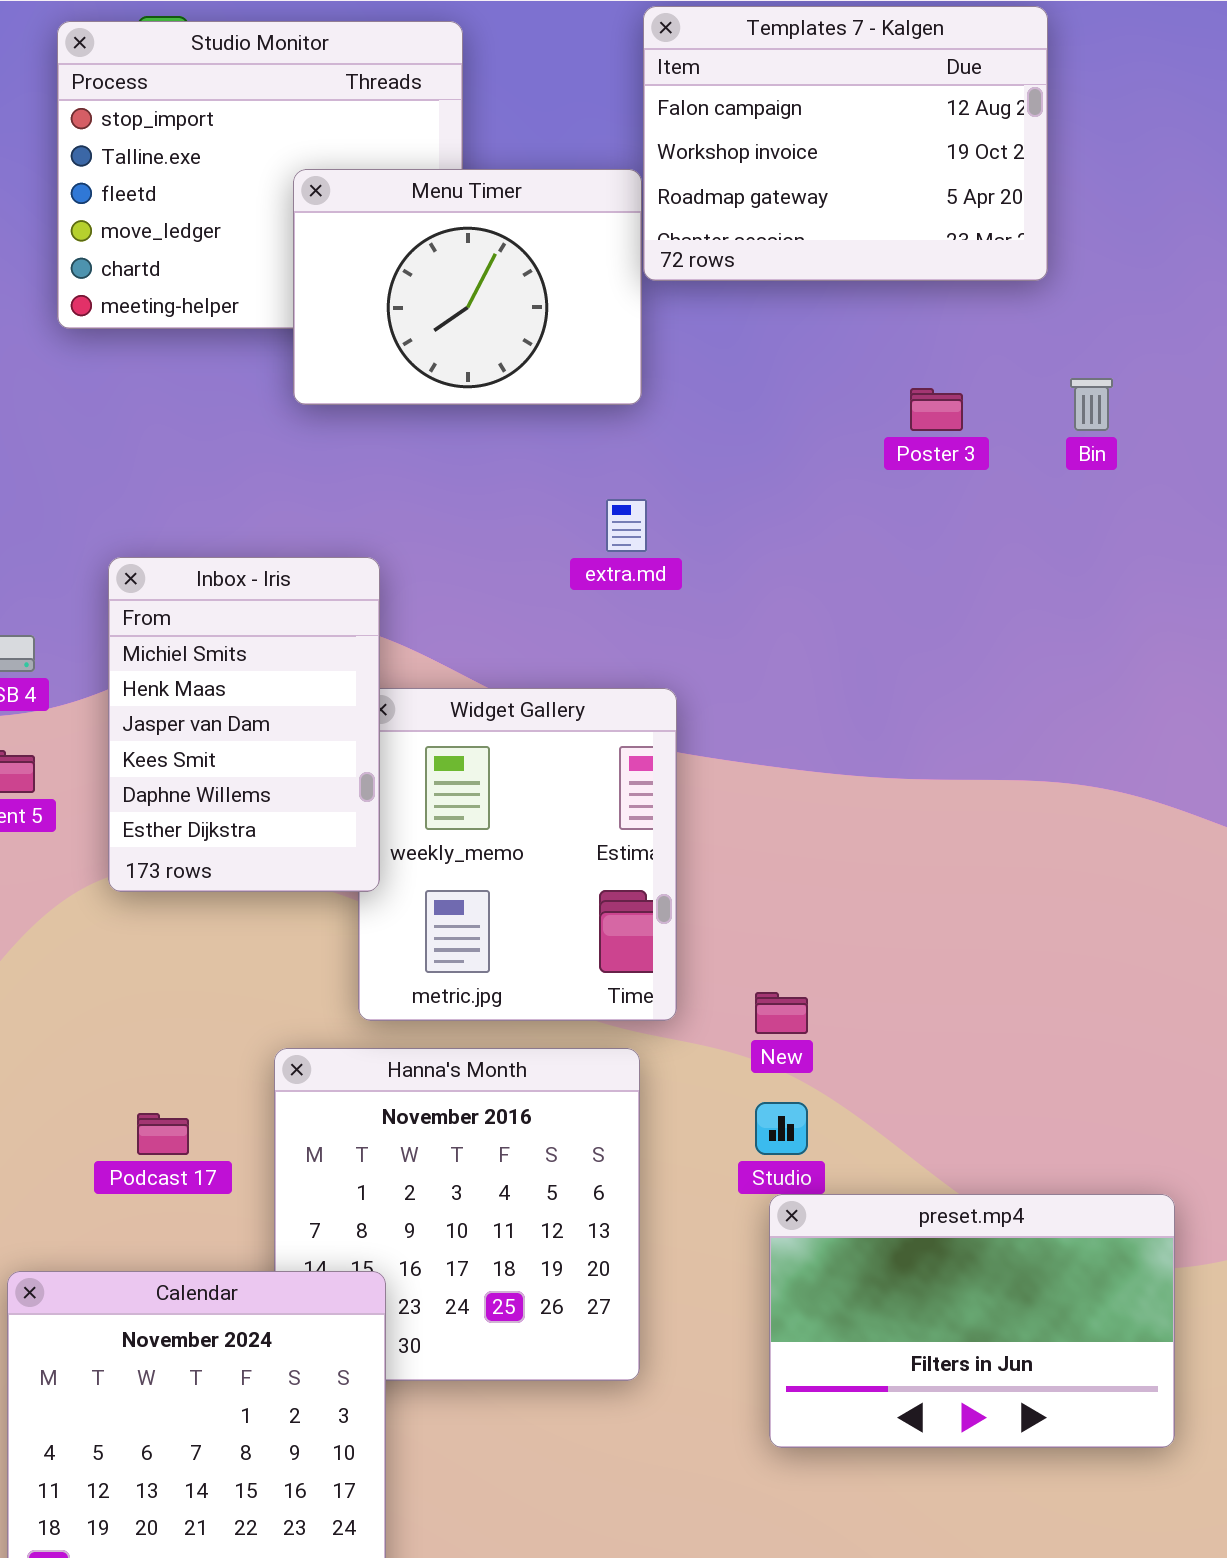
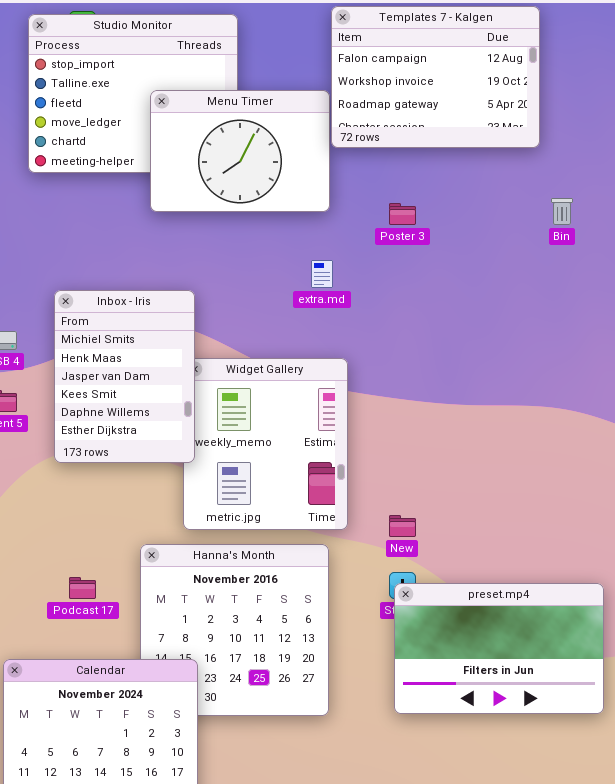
Poster 3: [910,388,963,431] -> [389,203,416,225], moved
preset.mp4: [769,1194,1175,1448] -> [394,583,604,714], moved

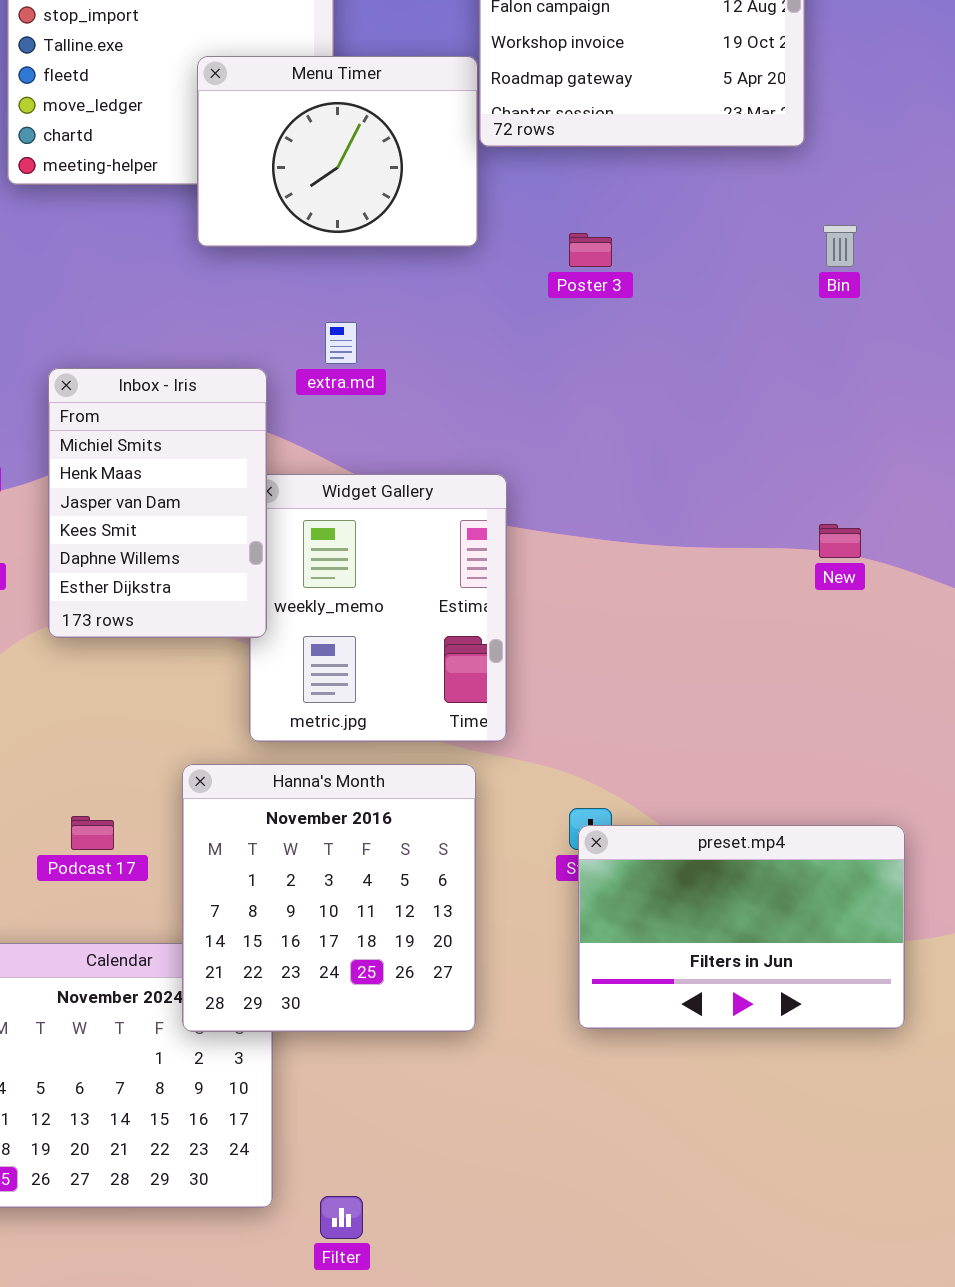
extra.md: [311,260,333,288] -> [325,322,357,364], moved
New: [389,515,416,537] -> [819,524,861,558], moved
Hanna's Month: [140,544,329,716] -> [182,764,476,1032], raised

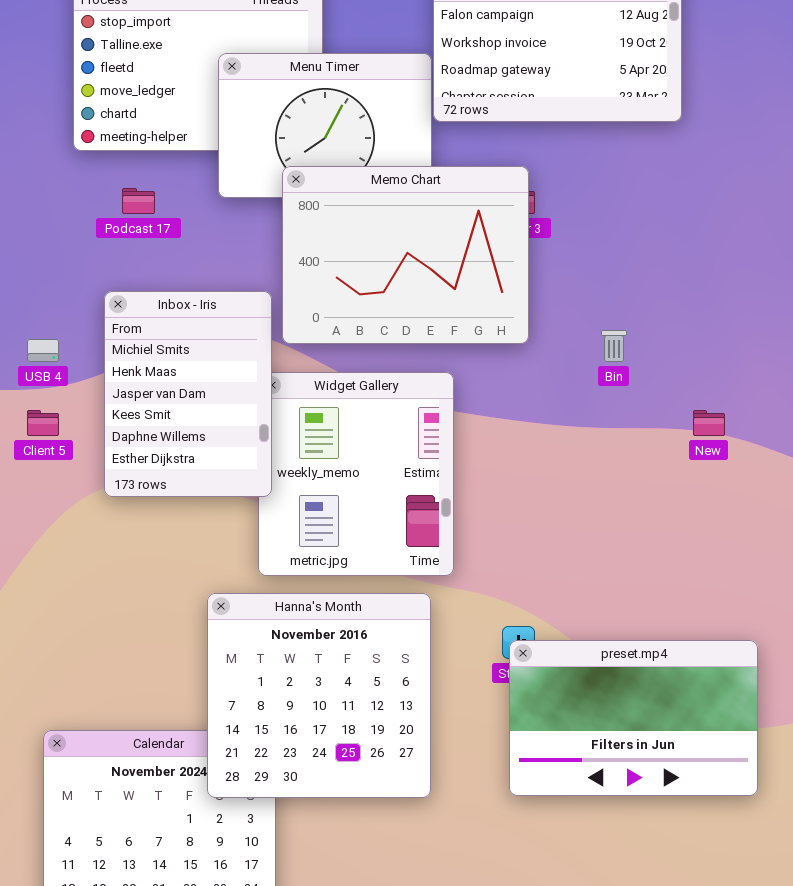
Memo Chart: none -> [282,166,529,344], opened
Bin: [823,225,857,267] -> [601,330,627,362], moved
Podcast 17: [71,816,114,850] -> [122,188,155,214], moved

